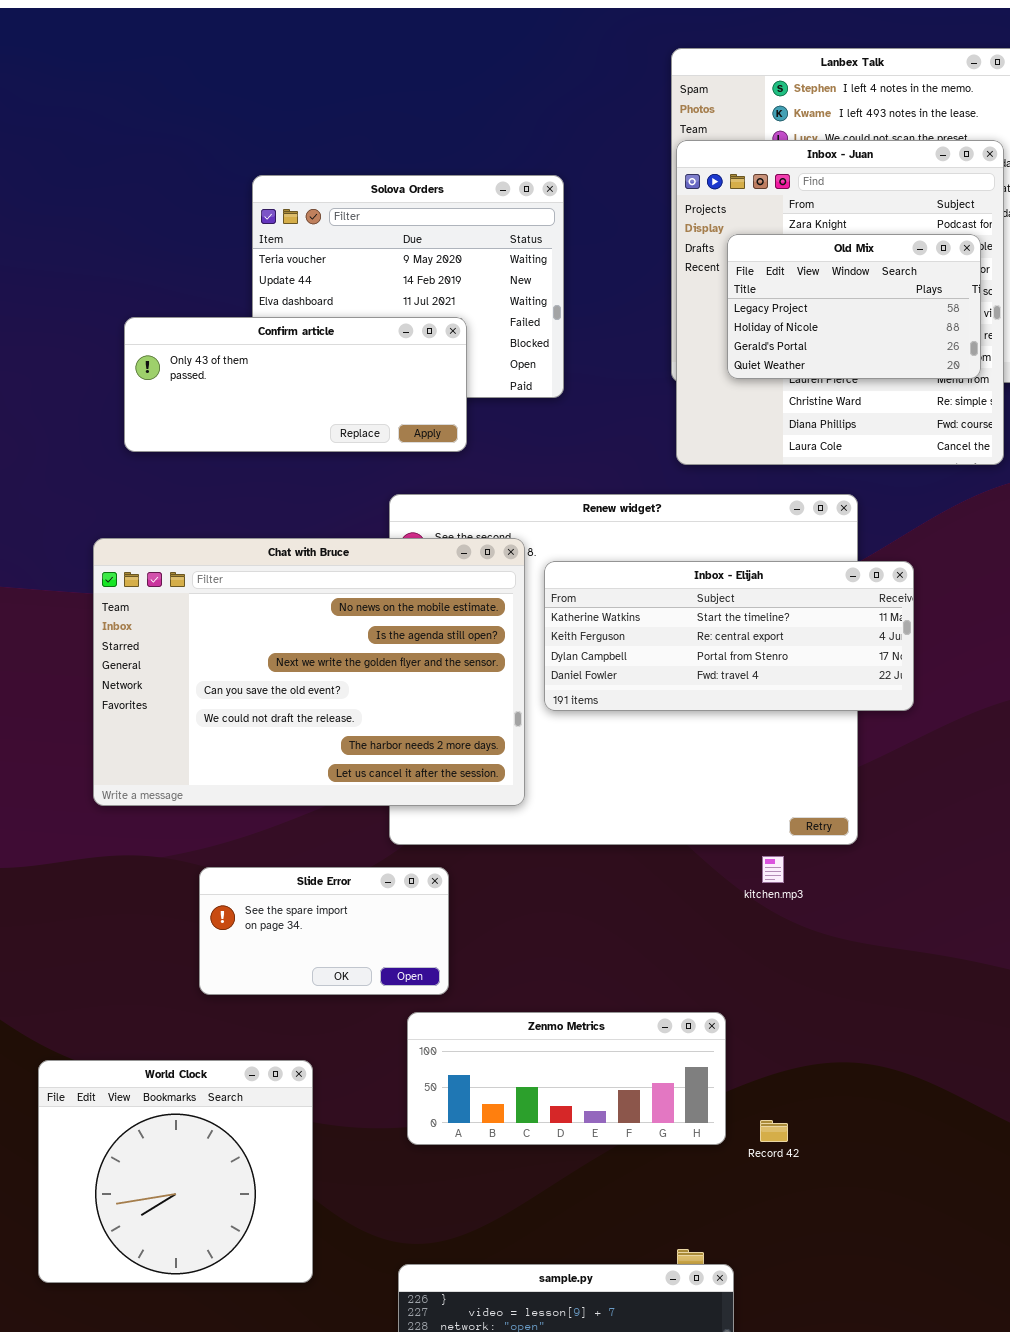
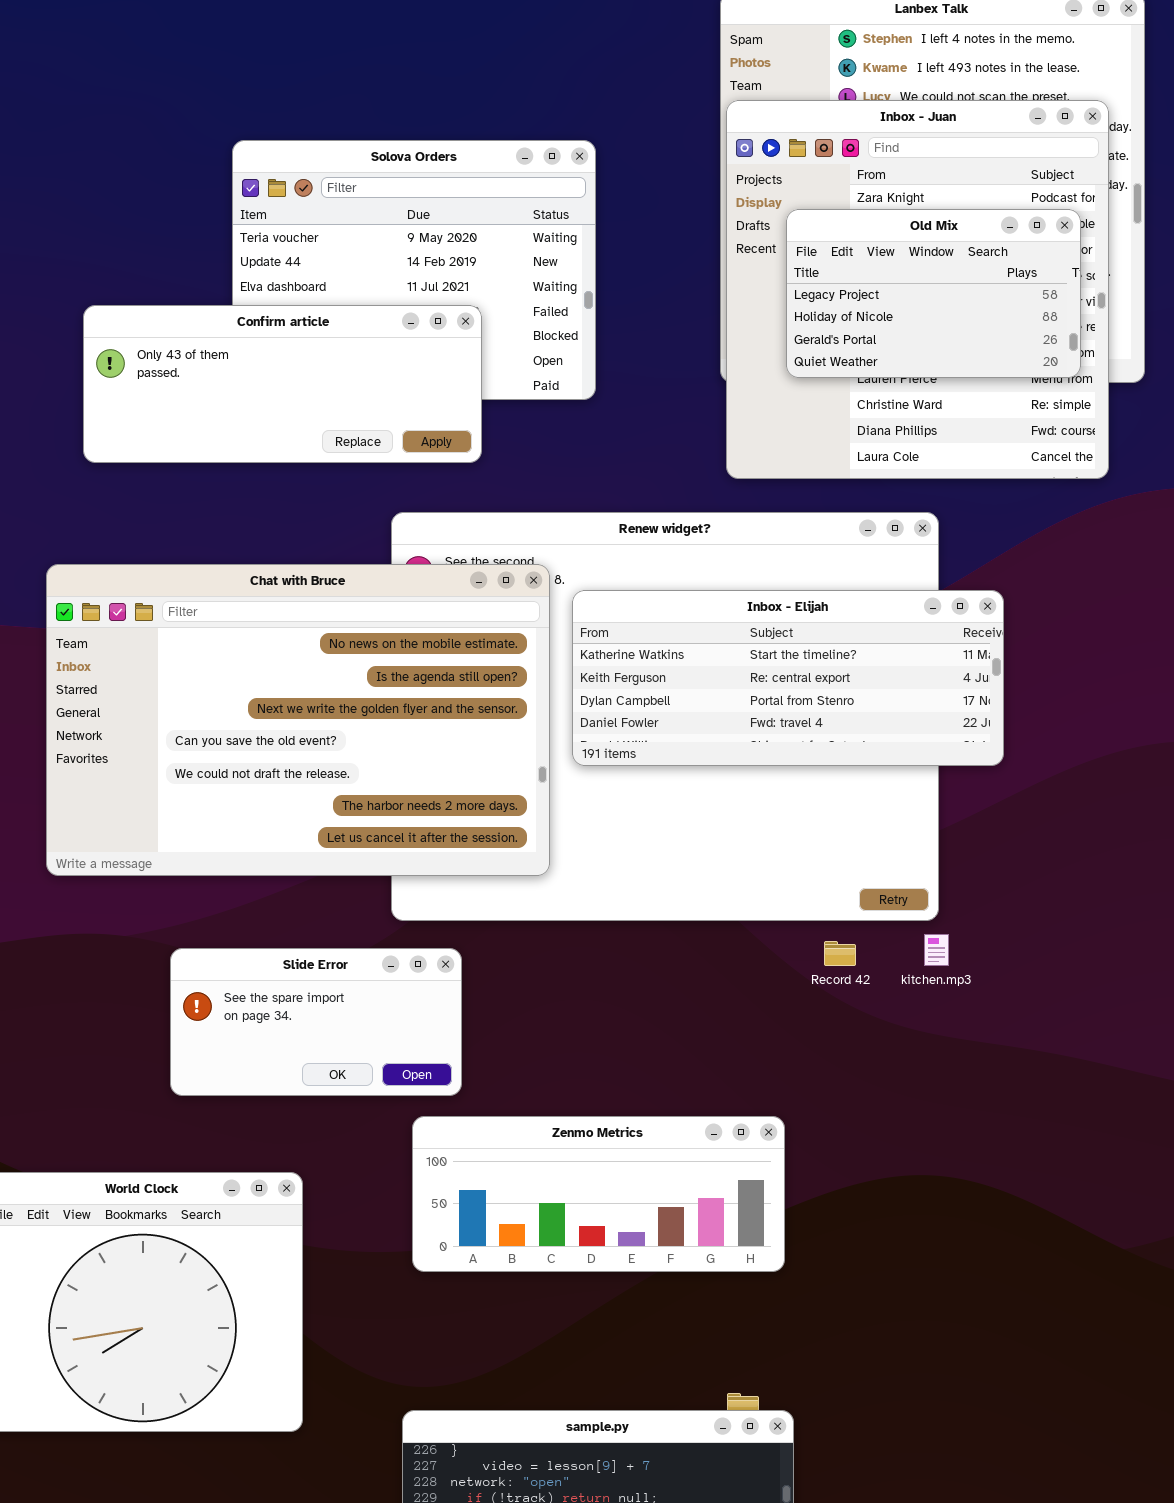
kitchen.mp3: [762,856,784,883] -> [924,934,949,966], moved
Record 42: [760,1120,788,1142] -> [824,941,856,966], moved

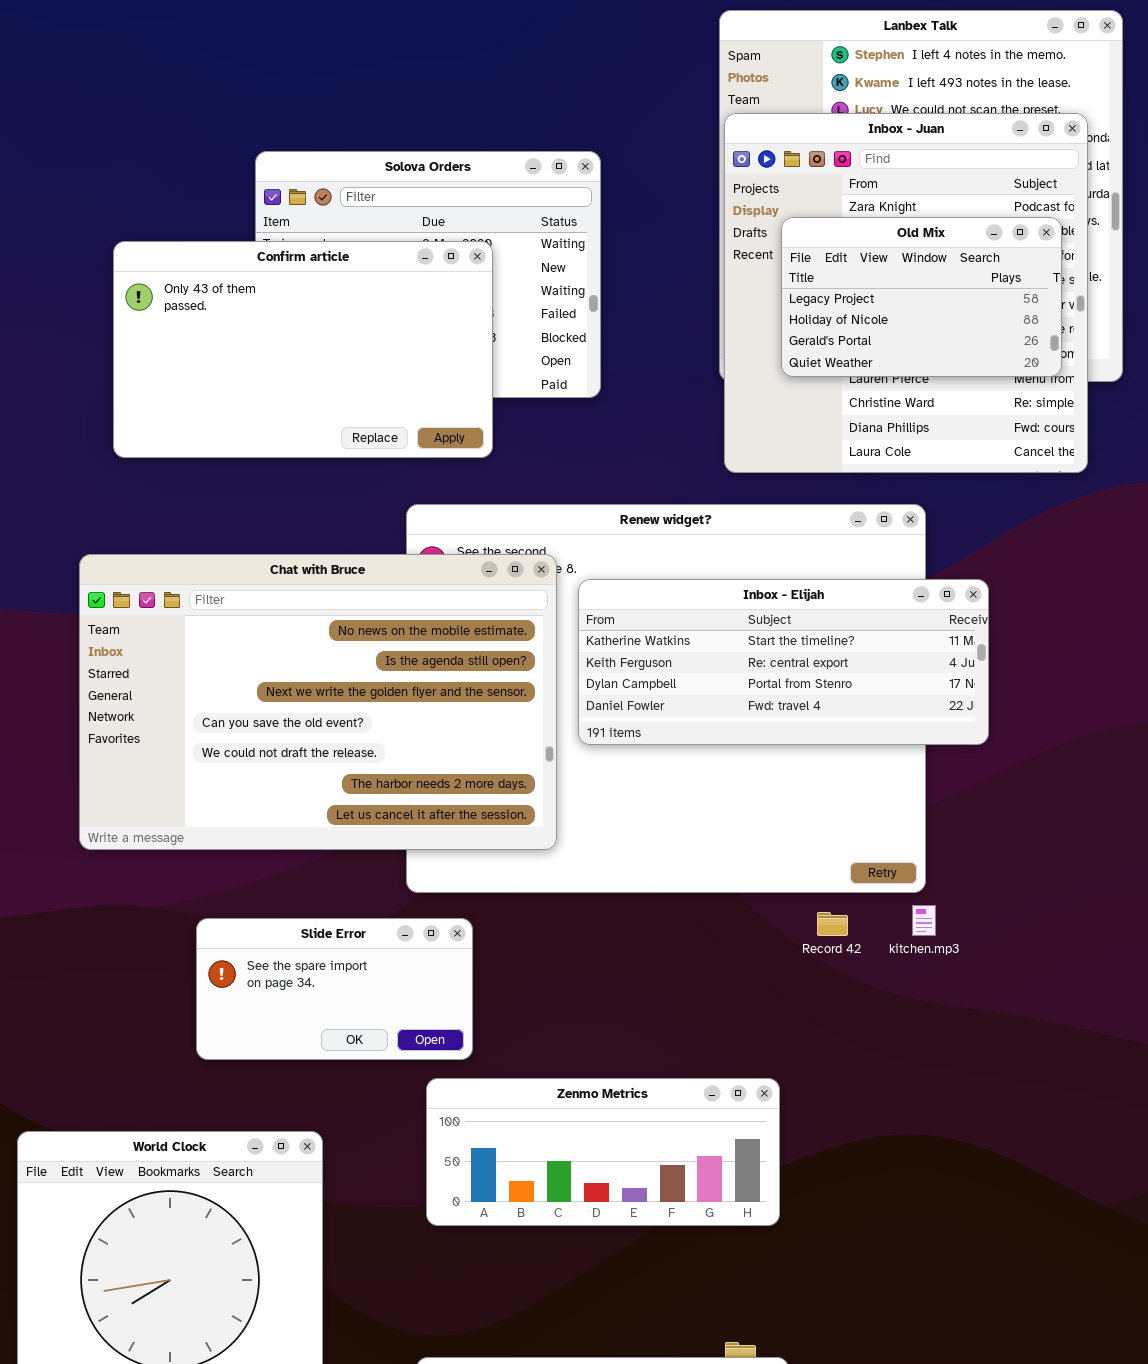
Confirm article: [83,305,482,463] -> [113,241,493,458], resized

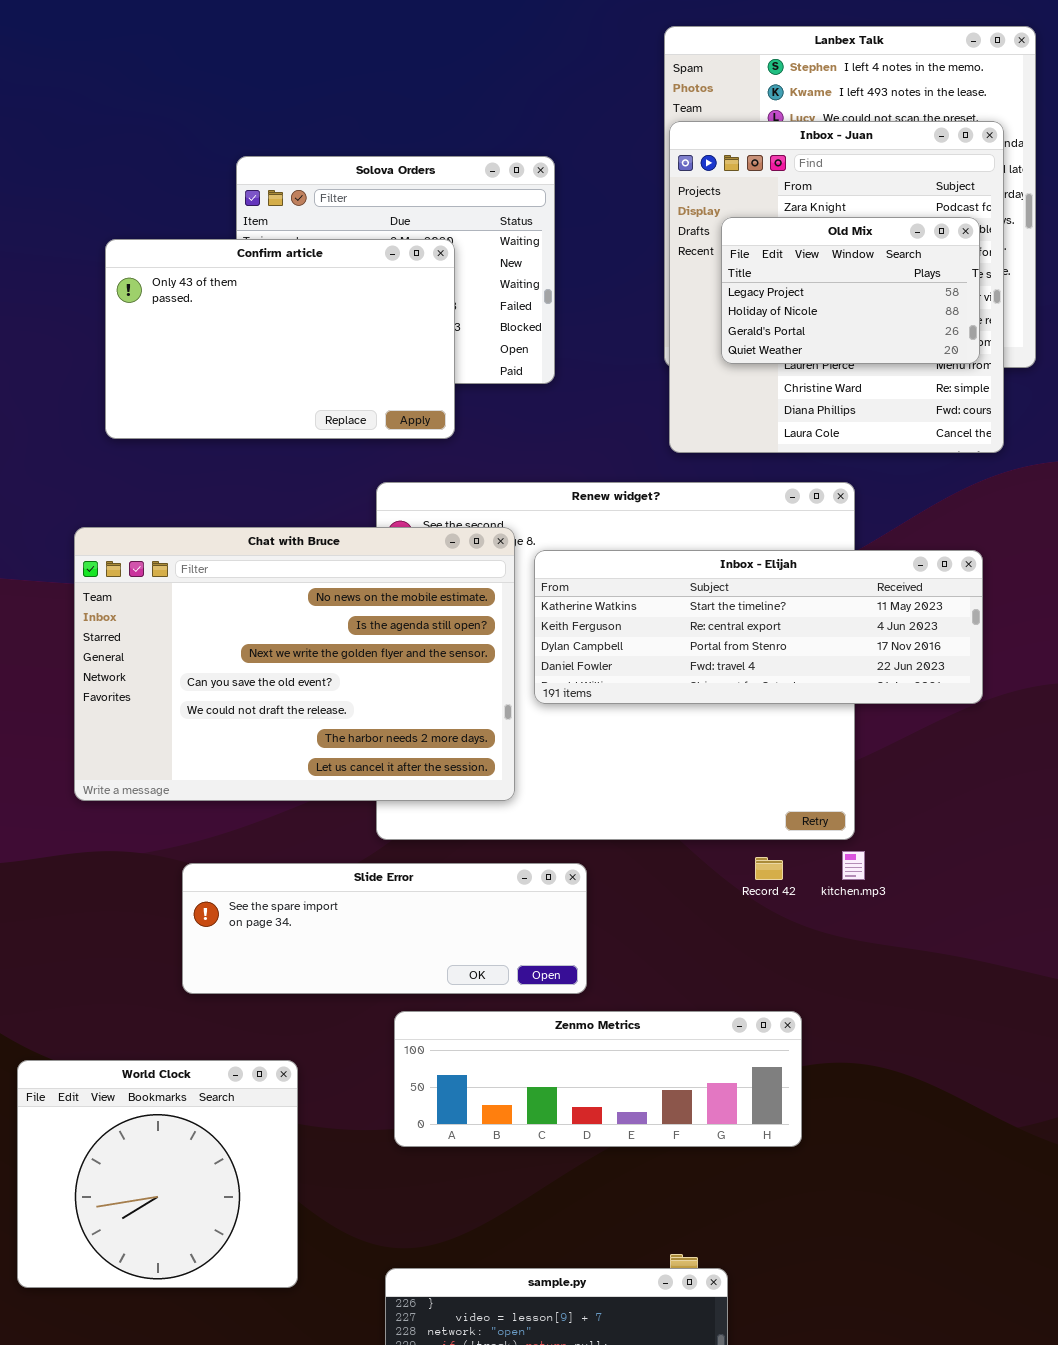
Inbox - Elijah: [578,579,989,745] -> [534,550,983,704], resized
Slide Error: [196,918,473,1060] -> [182,863,587,994], resized
Zenmo Metrics: [426,1078,780,1226] -> [394,1011,802,1147], resized

